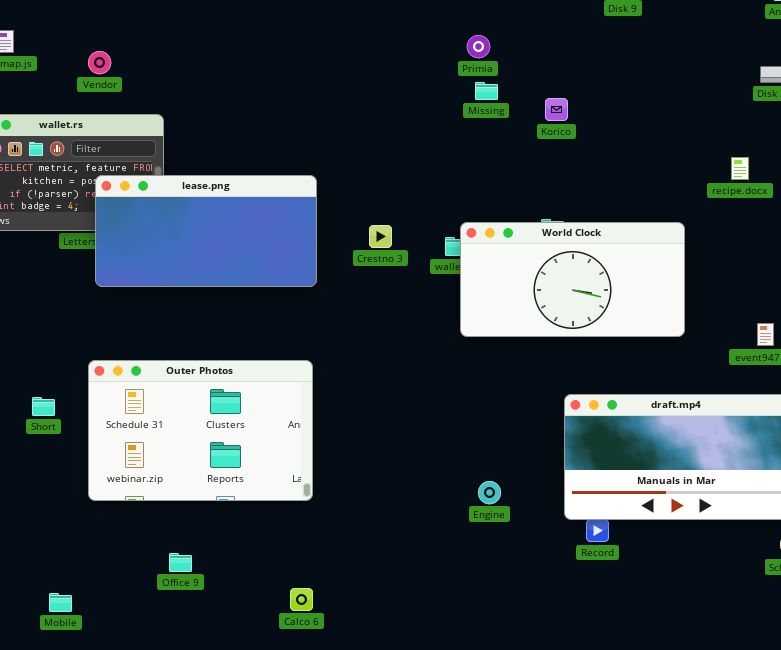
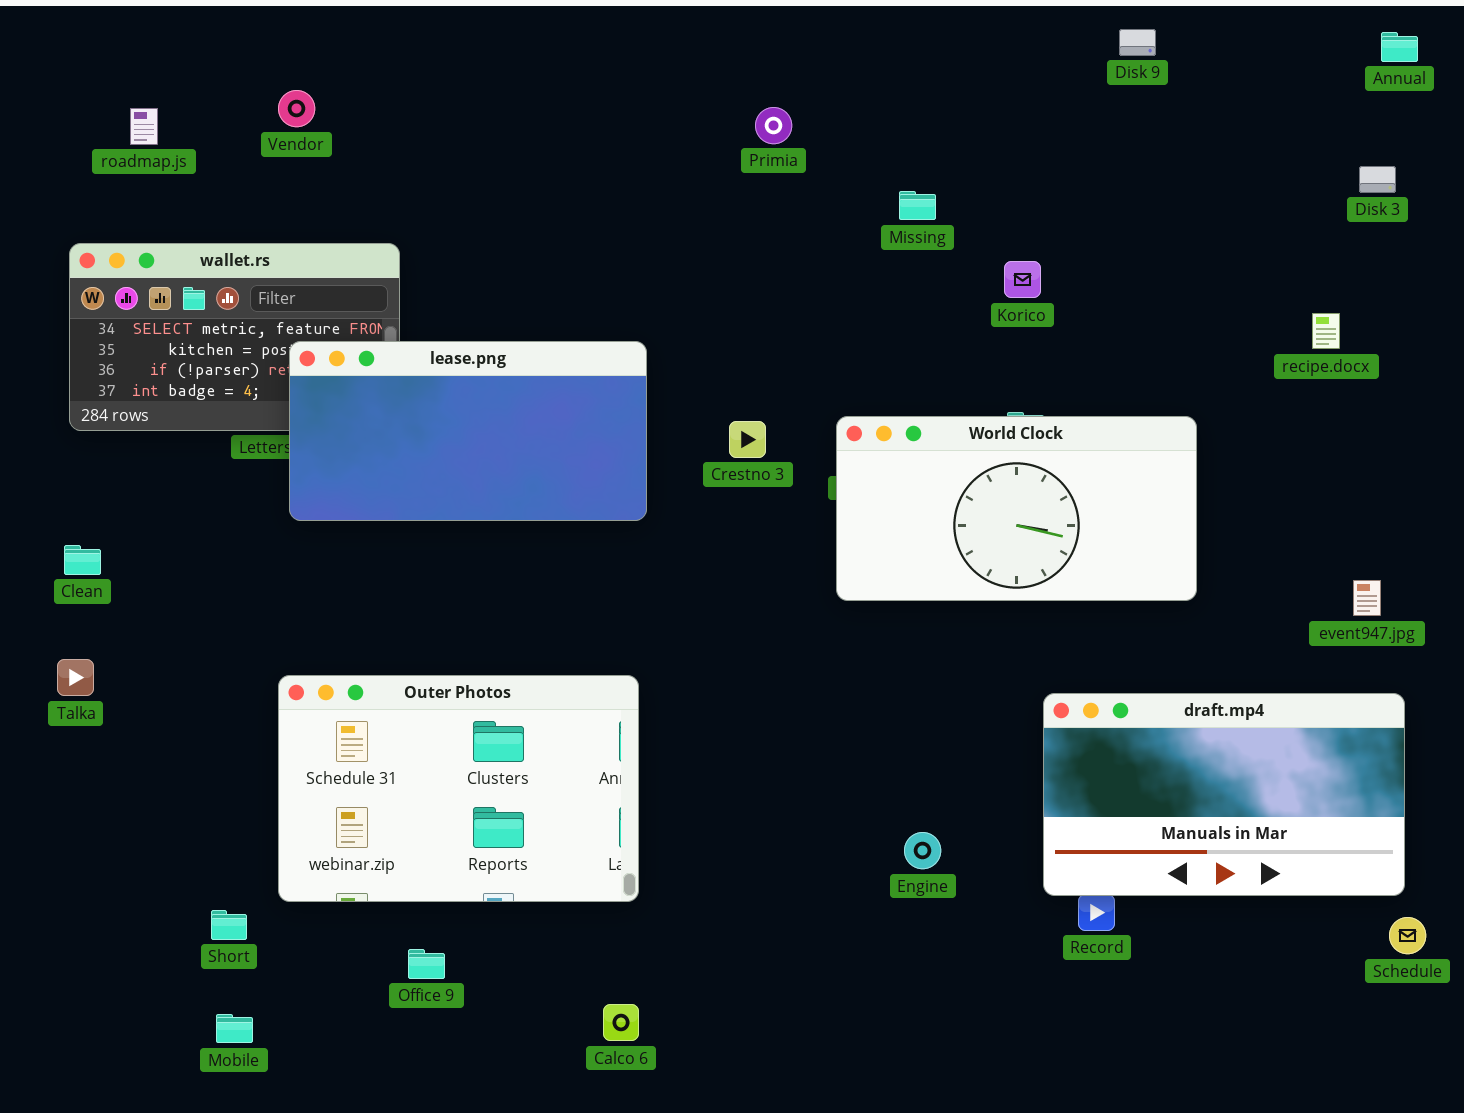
Primia: [467,35,490,58] -> [755,107,792,144], moved
Vendor: [88,51,111,74] -> [278,90,315,127], moved
Korico: [545,98,568,121] -> [1004,261,1041,298], moved
World Clock: [460,222,685,337] -> [836,416,1197,601], moved
Outer Photos: [88,360,313,501] -> [278,675,639,902], moved
Short: [32,397,55,416] -> [211,910,247,940], moved

